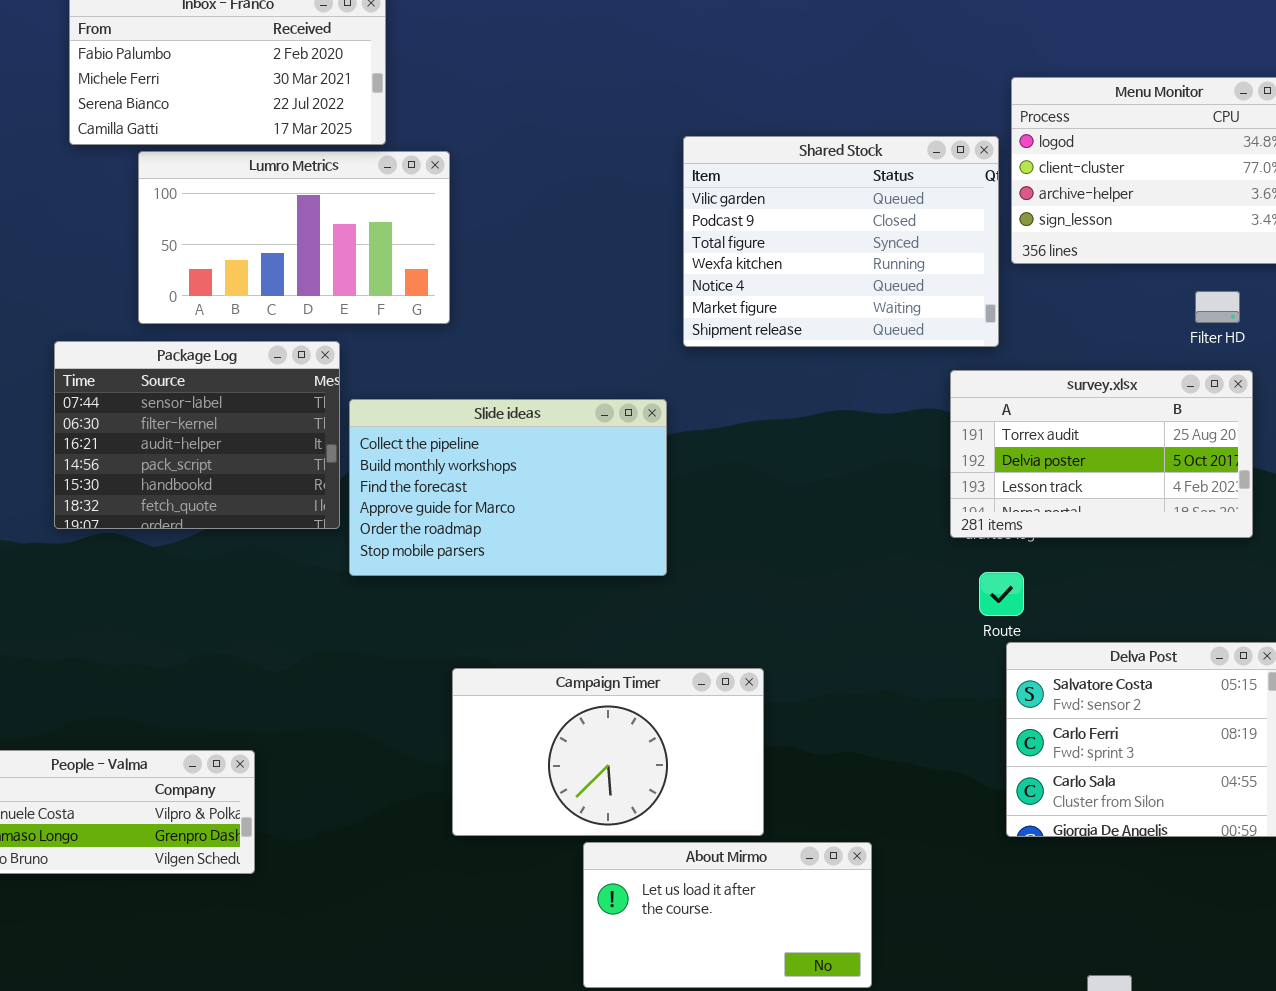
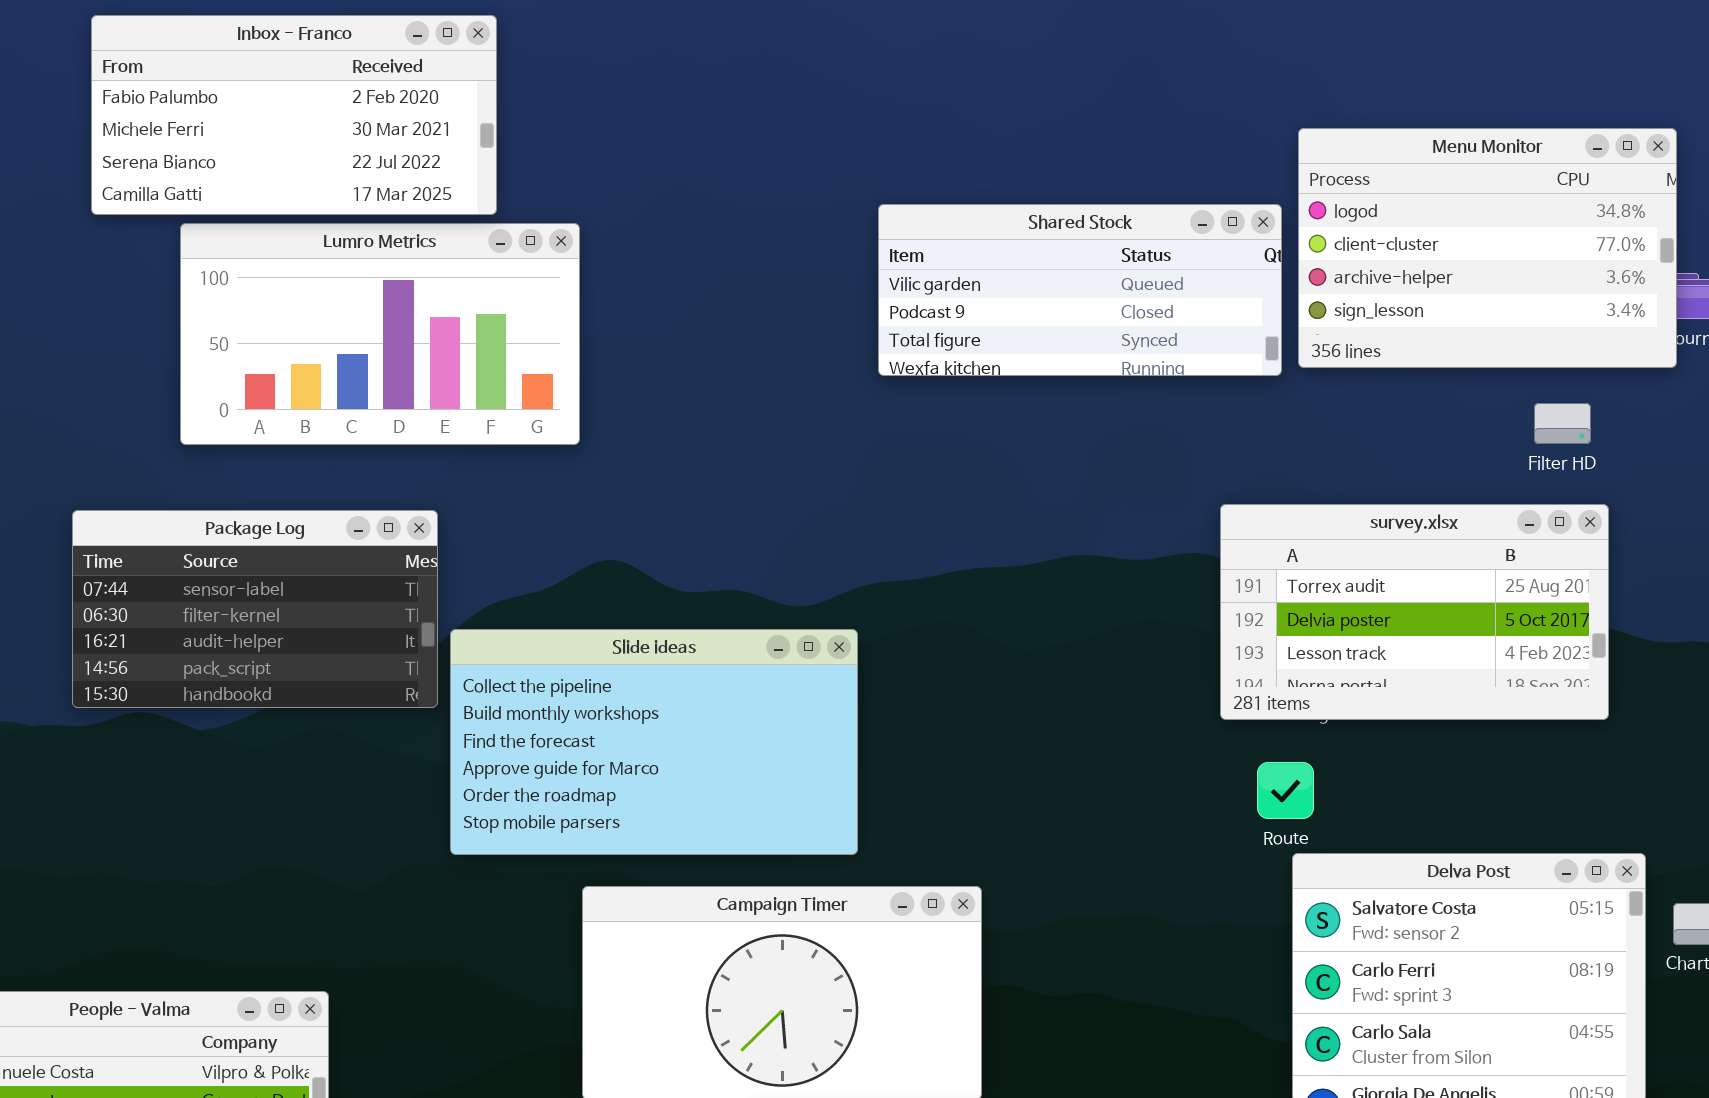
Shared Stock: [683,136,999,347] -> [878,204,1282,376], resized
Package Log: [54,341,340,529] -> [72,510,438,708], resized
Slide ideas: [349,399,667,576] -> [450,629,858,855], moved

